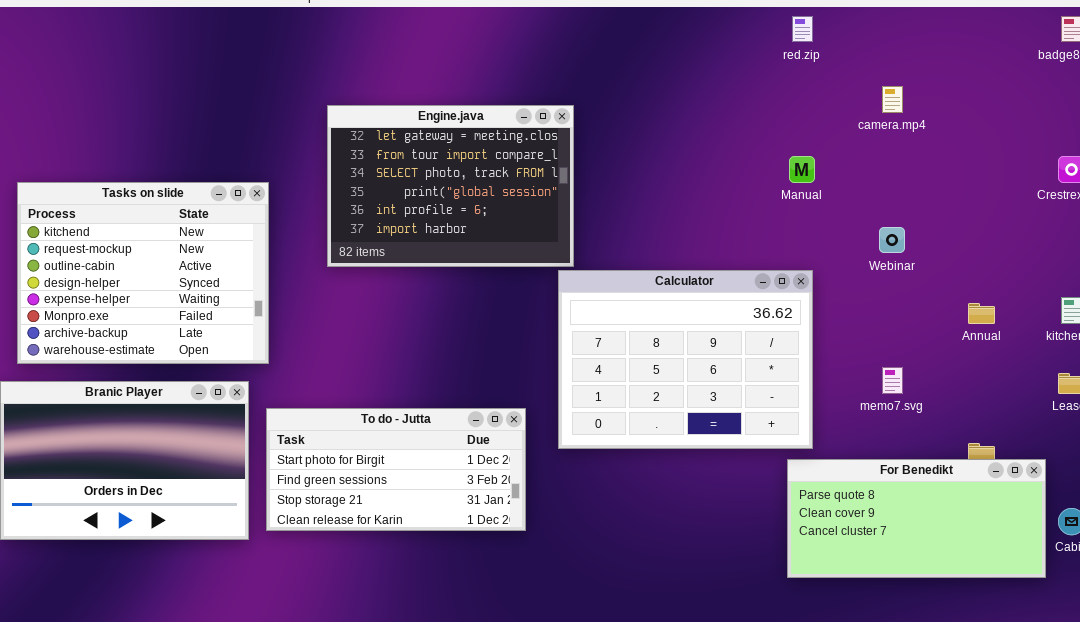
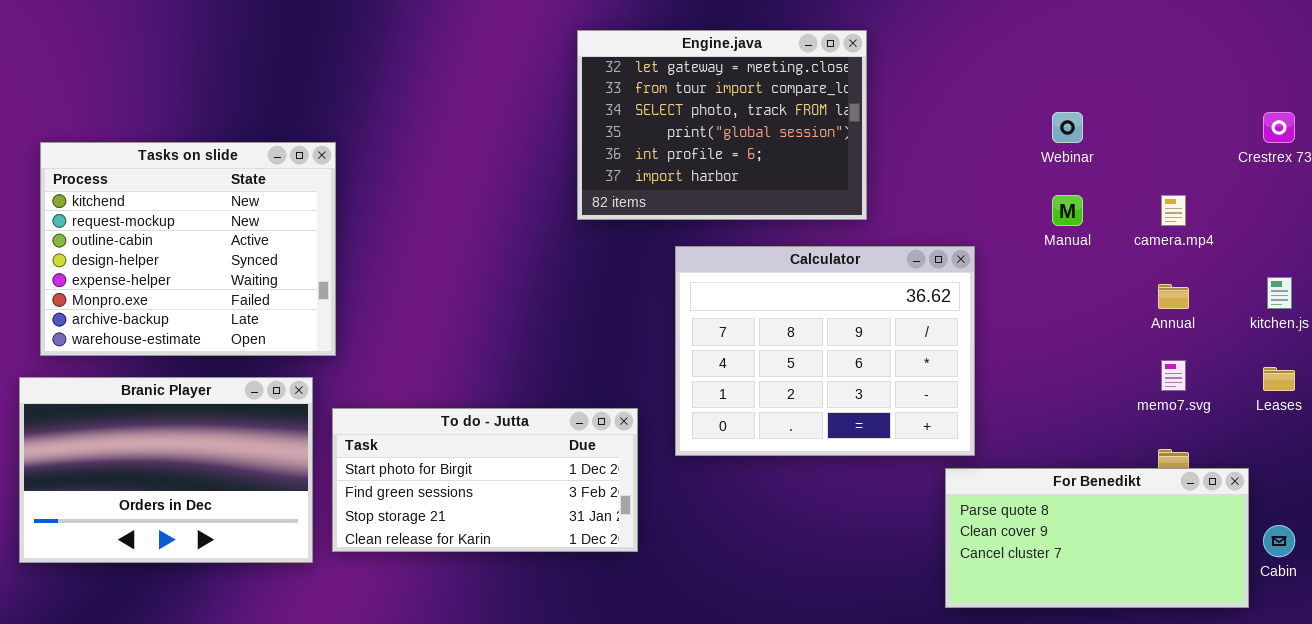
camera.mp4: [882,86,903,113] -> [1161,195,1186,226], moved
Engine.java: [327,105,574,267] -> [577,30,867,220], moved
Manual: [789,156,815,183] -> [1052,195,1083,226], moved
Webinar: [879,227,905,253] -> [1052,112,1083,143], moved
memo7.svg: [882,367,903,394] -> [1161,360,1186,391], moved

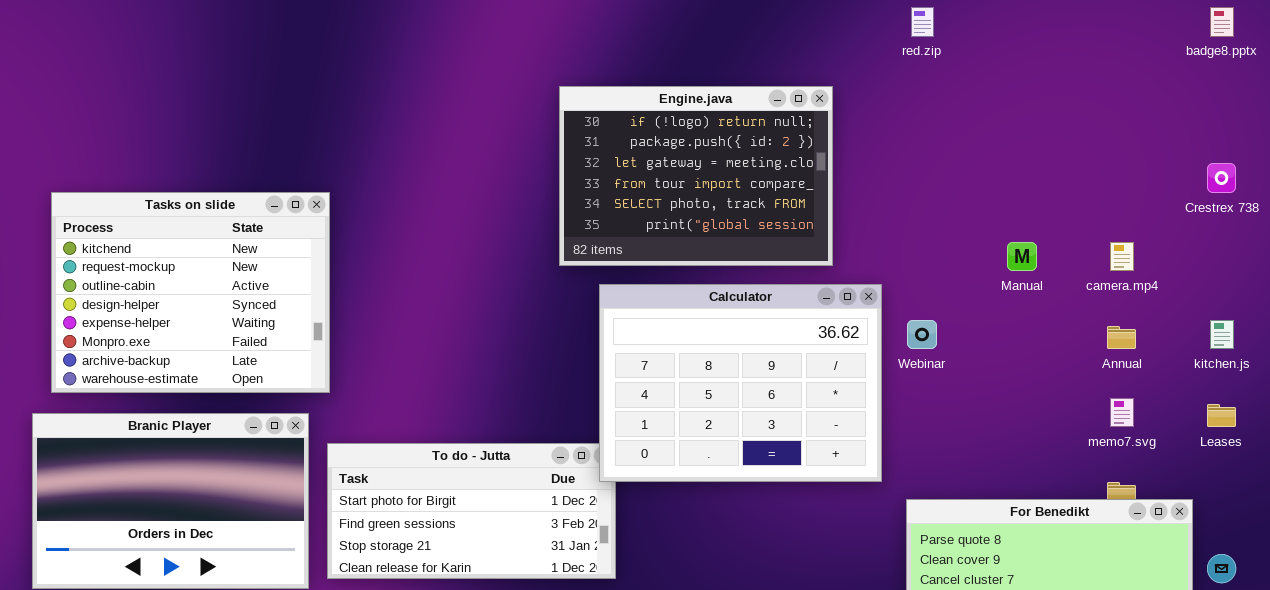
Engine.java: [577,30,867,220] -> [559,86,833,266], scrolled up 2 rows
Webinar: [1052,112,1083,143] -> [907,320,937,349], moved
Calculator: [675,246,975,456] -> [599,284,882,482], moved

